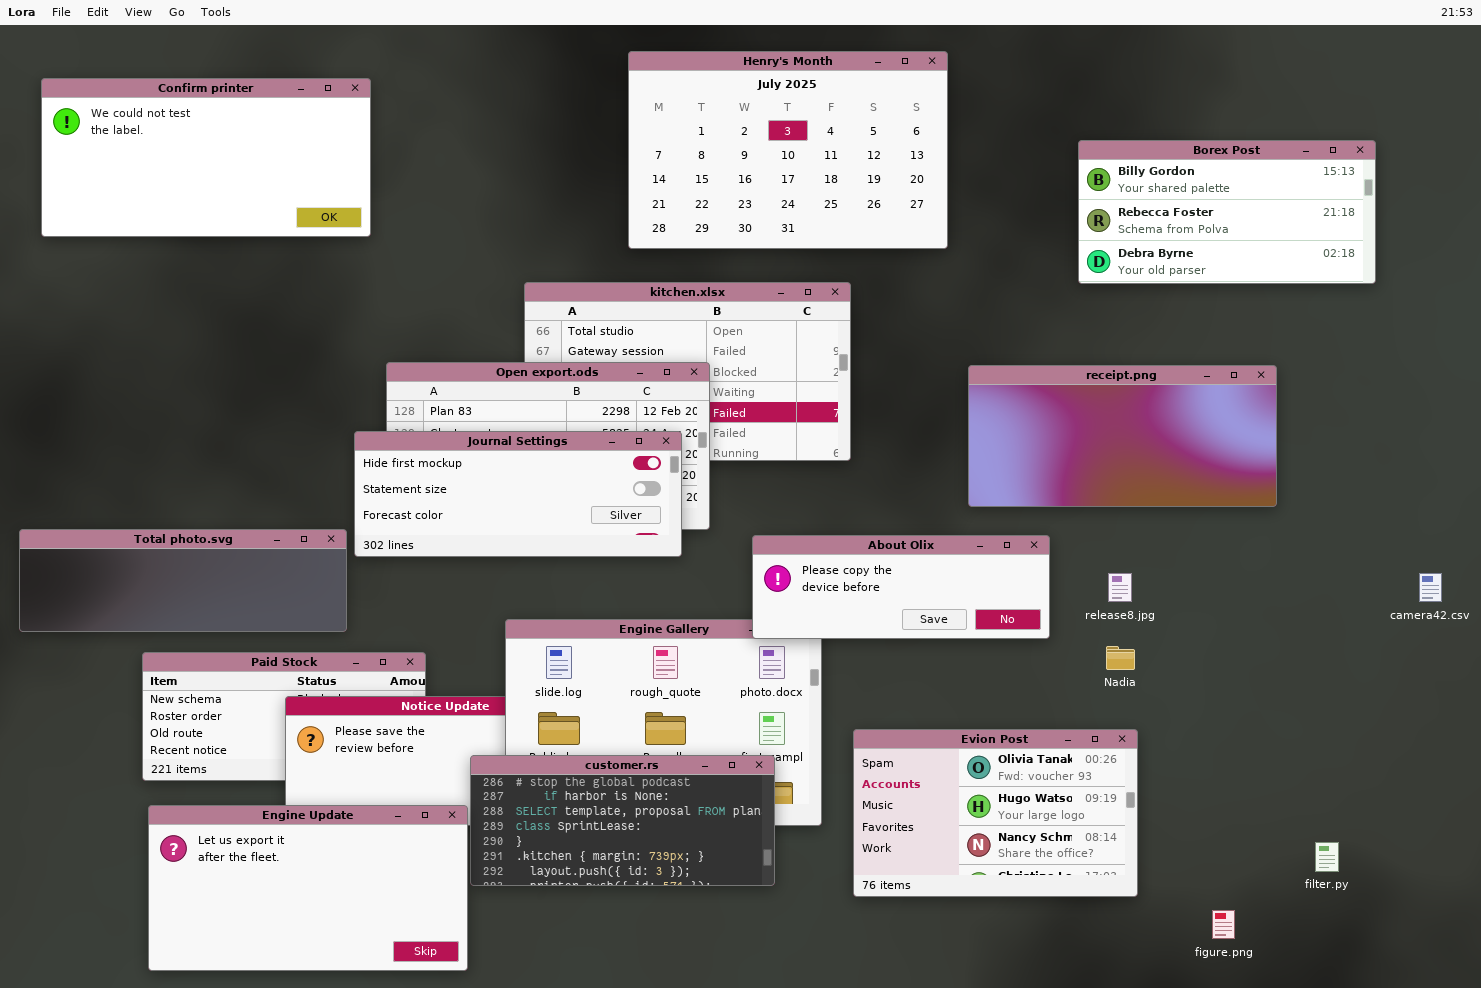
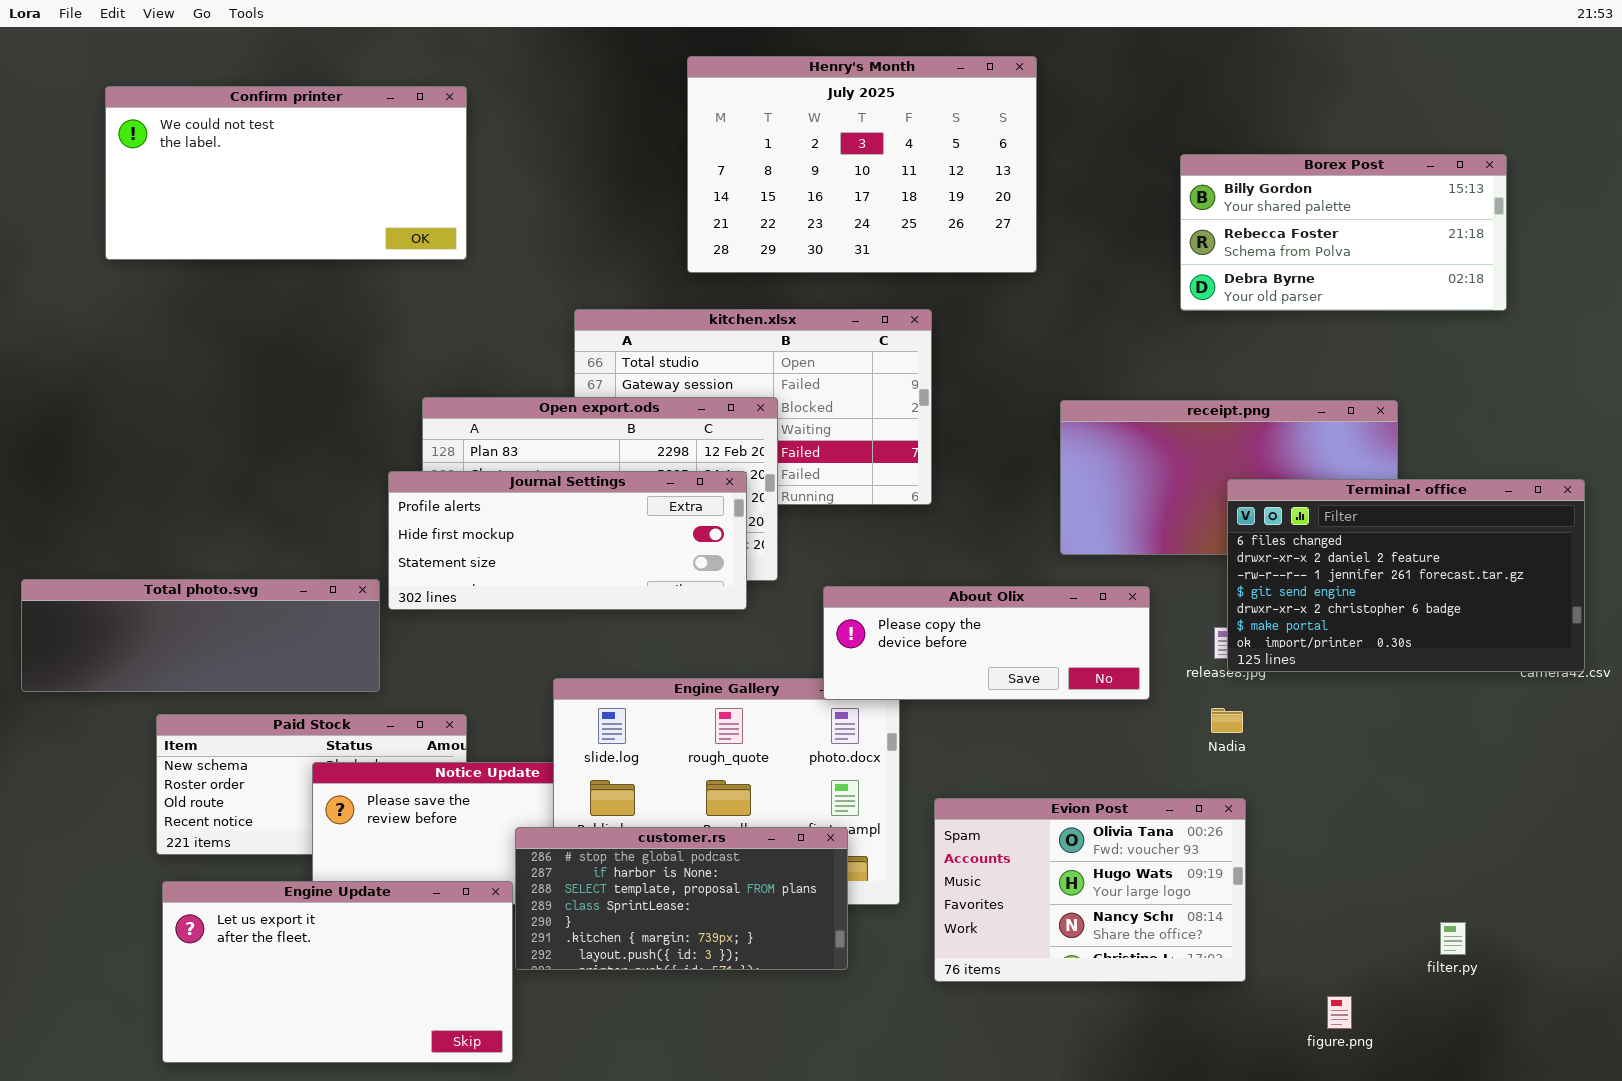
Confirm printer: [41,78,371,237] -> [105,86,467,260], moved
Journal Settings: [354,431,682,557] -> [388,471,747,610], scrolled up 1 row
Terminal - office: none -> [1227,479,1585,672], opened

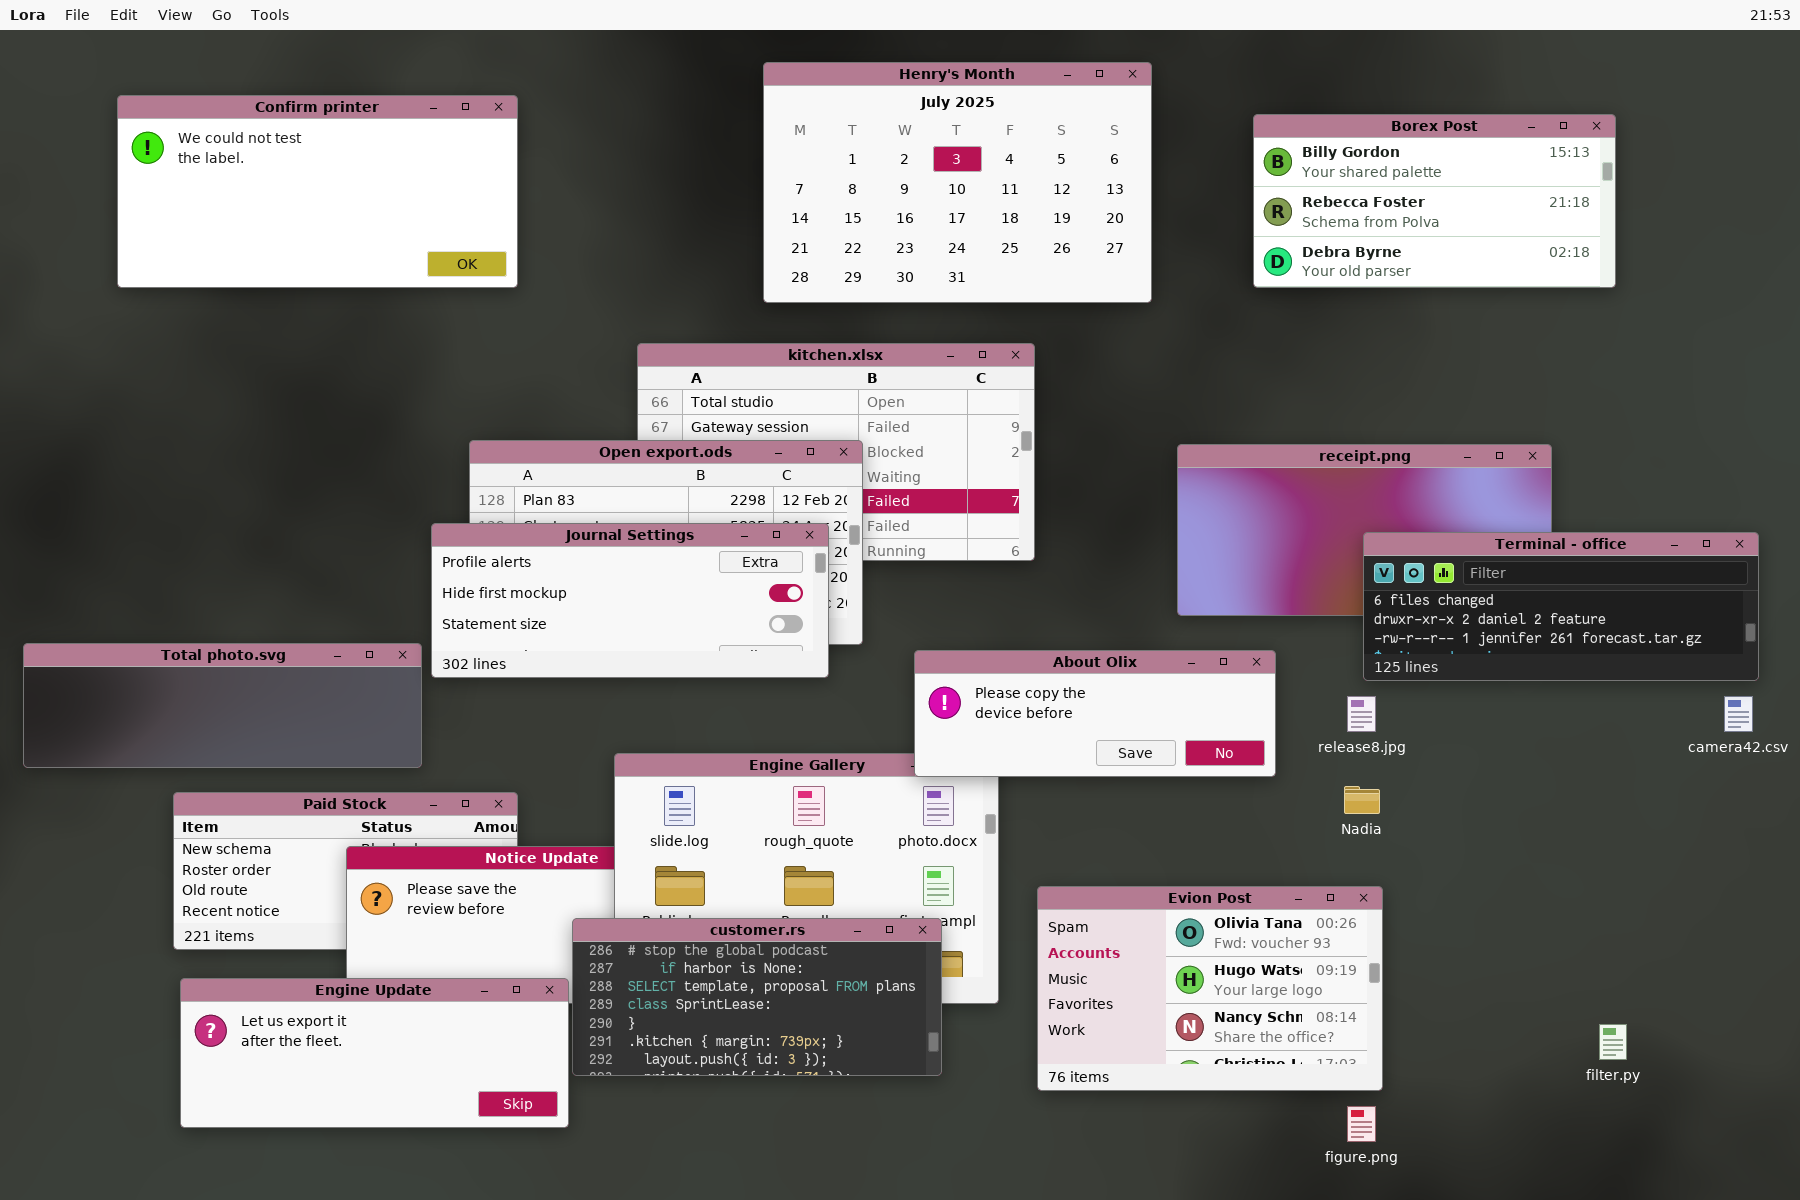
Borex Post: [1180,154,1507,311] -> [1253,114,1616,288], moved
Terminal - office: [1227,479,1585,672] -> [1363,532,1759,681], resized
Engine Update: [162,881,513,1063] -> [180,978,569,1128], resized
figure.png: [1327,996,1352,1029] -> [1347,1106,1376,1142], moved

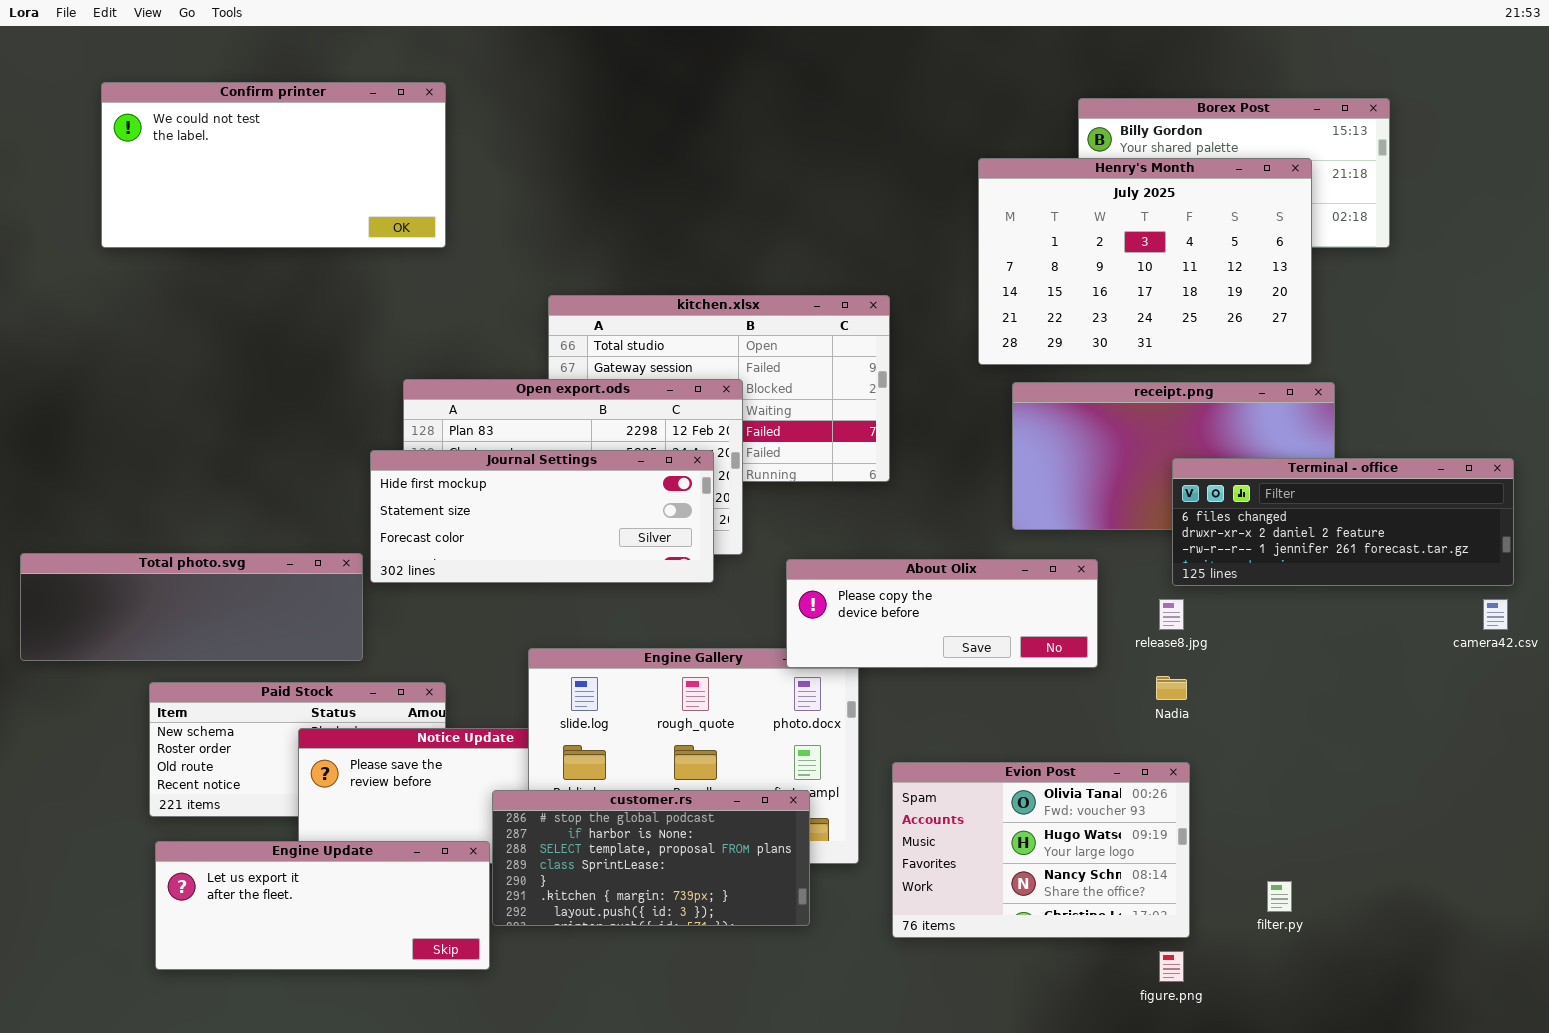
Henry's Month: [763,62,1152,303] -> [978,158,1312,365], moved
Journal Settings: [431,523,829,678] -> [370,450,714,583], scrolled down 1 row
filter.py: [1599,1024,1627,1060] -> [1267,881,1292,912], moved

